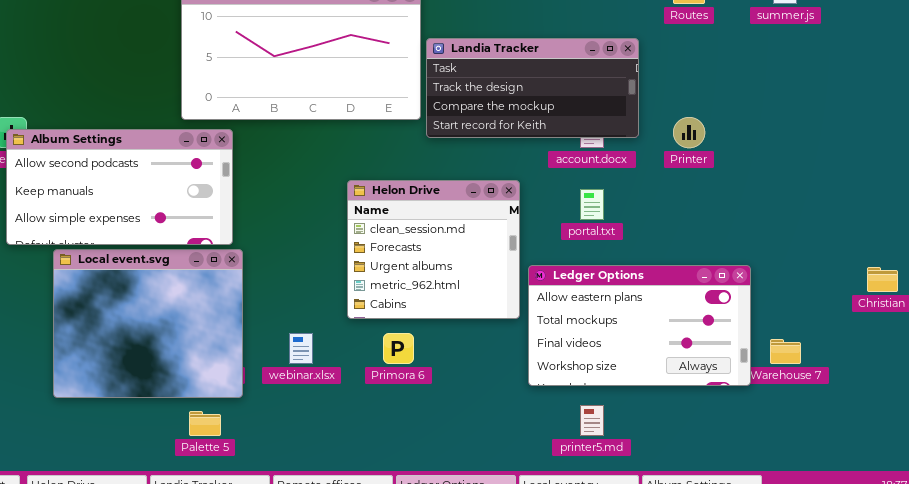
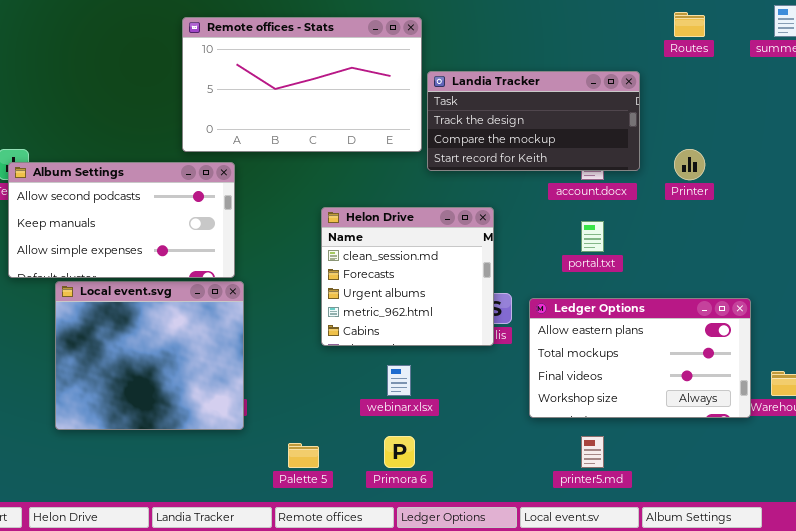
Helon Drive: [347,180,520,319] -> [321,207,494,346], moved
webinar.xlsx: [289,333,313,364] -> [387,365,411,396], moved
Primora 6: [383,333,414,364] -> [384,436,415,468], moved
Palette 5: [189,411,221,436] -> [288,443,319,468], moved

